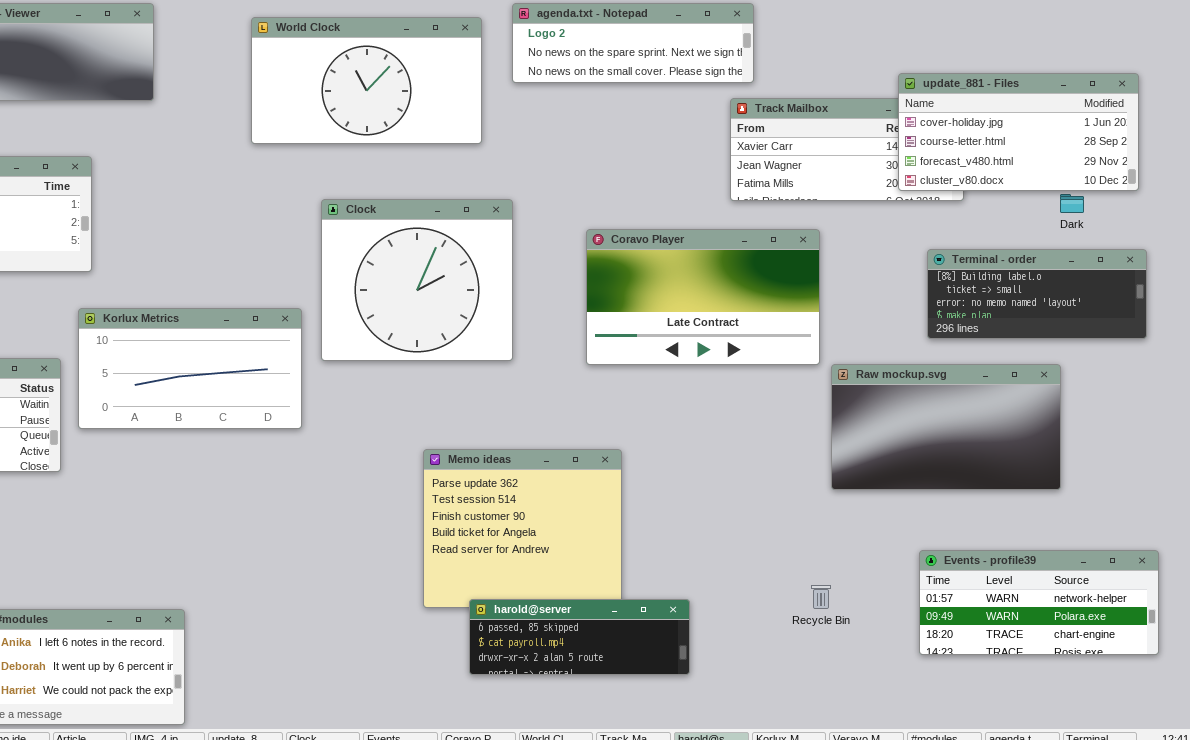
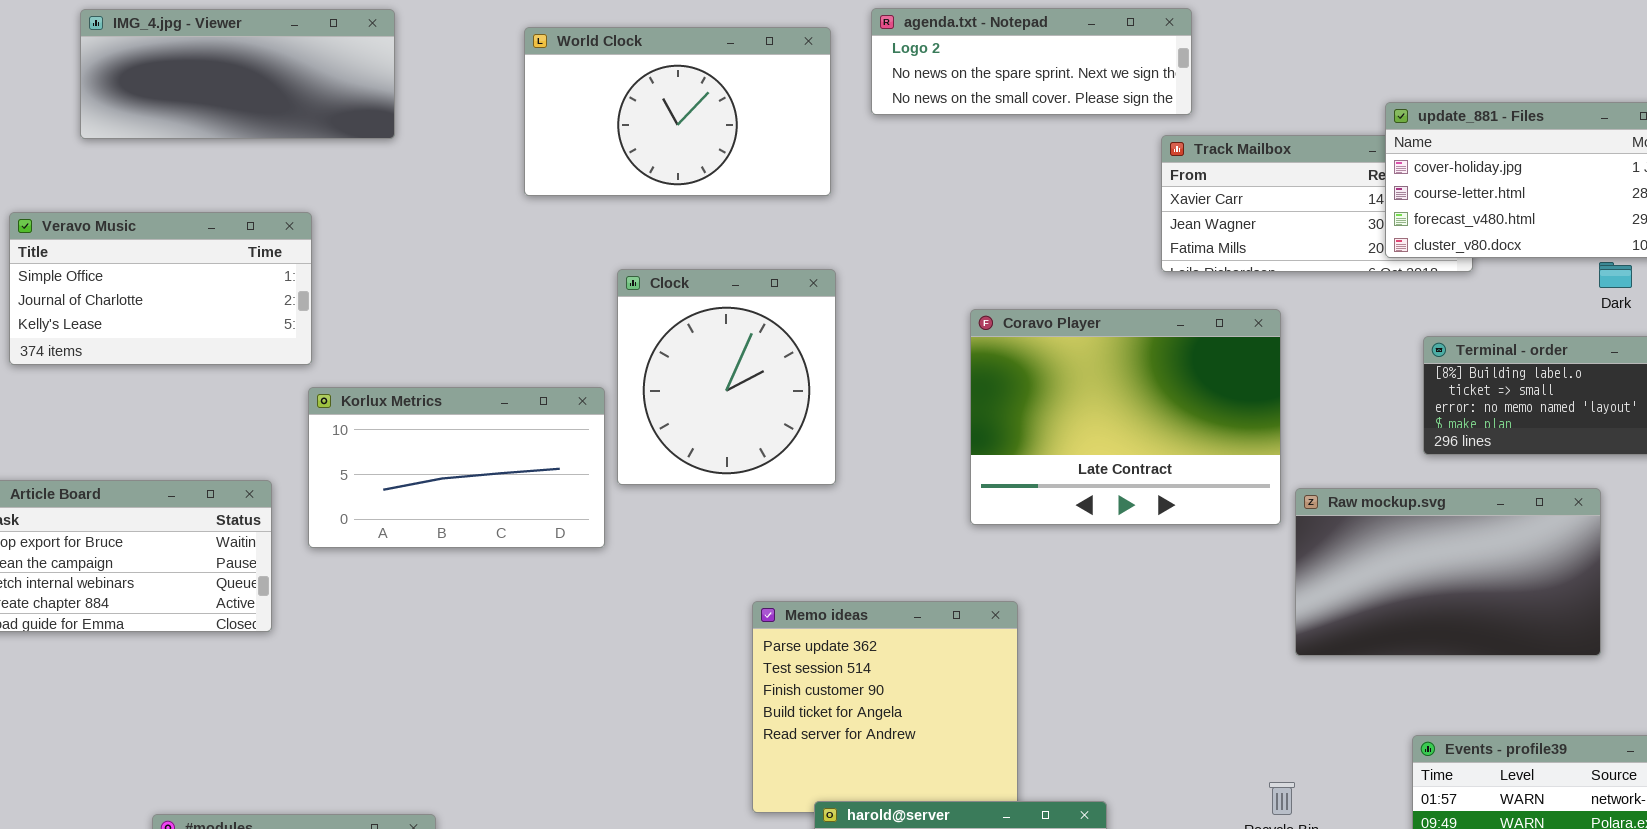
Clock: [321,199,513,361] -> [617,269,836,485], resized
Coravo Player: [586,229,820,365] -> [970,309,1281,525], resized
Korlux Metrics: [78,308,302,429] -> [308,387,605,548], moved

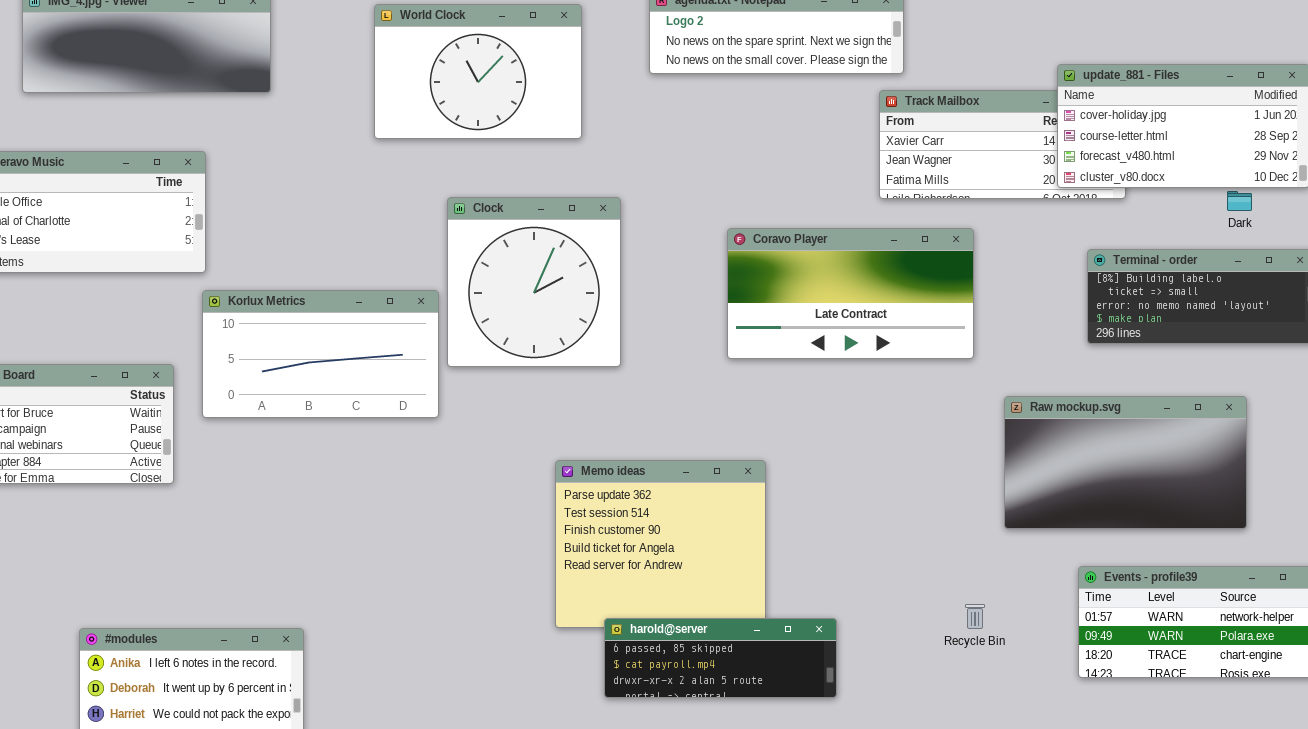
World Clock: [524,27,831,196] -> [374,4,582,139], resized
Coravo Player: [970,309,1281,525] -> [727,228,974,359], resized
Raw mockup.svg: [1295,488,1601,656] -> [1004,396,1247,529], moved

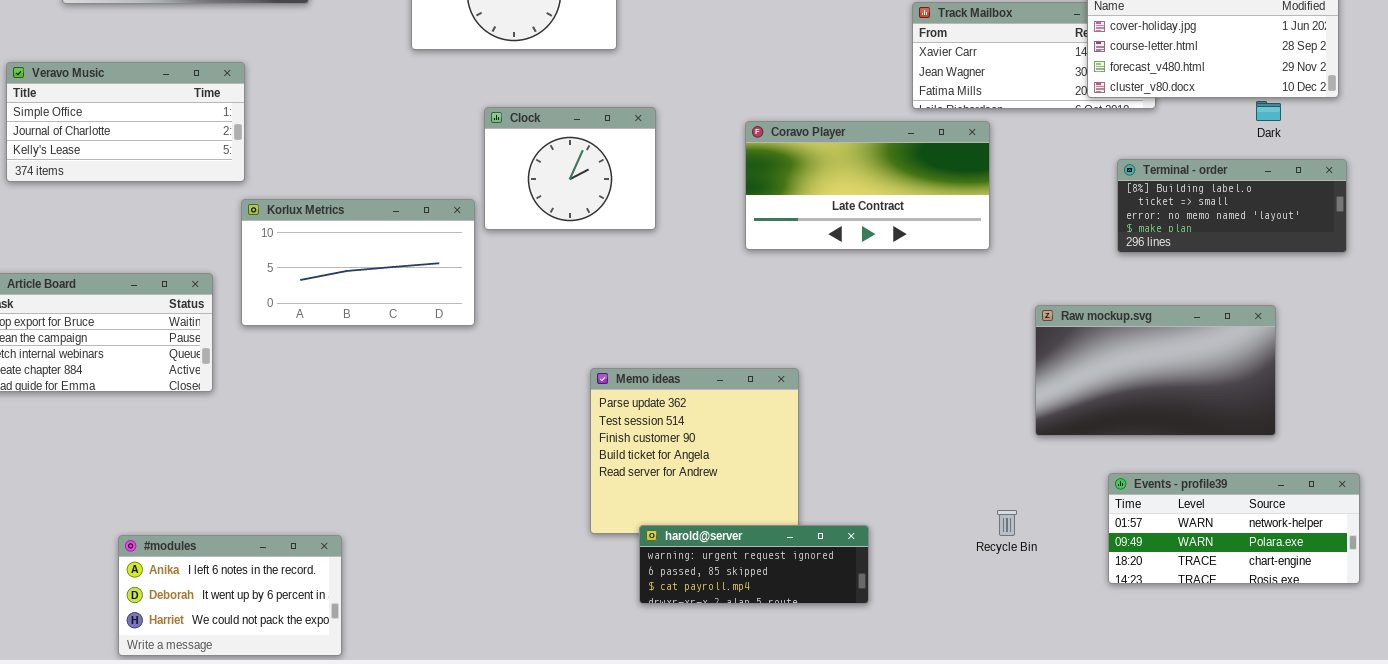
Clock: [447,197,621,367] -> [484,107,656,230], resized
Coravo Player: [727,228,974,359] -> [745,121,990,250], moved
harold@server: [604,618,837,698] -> [639,525,869,604], scrolled up 1 row

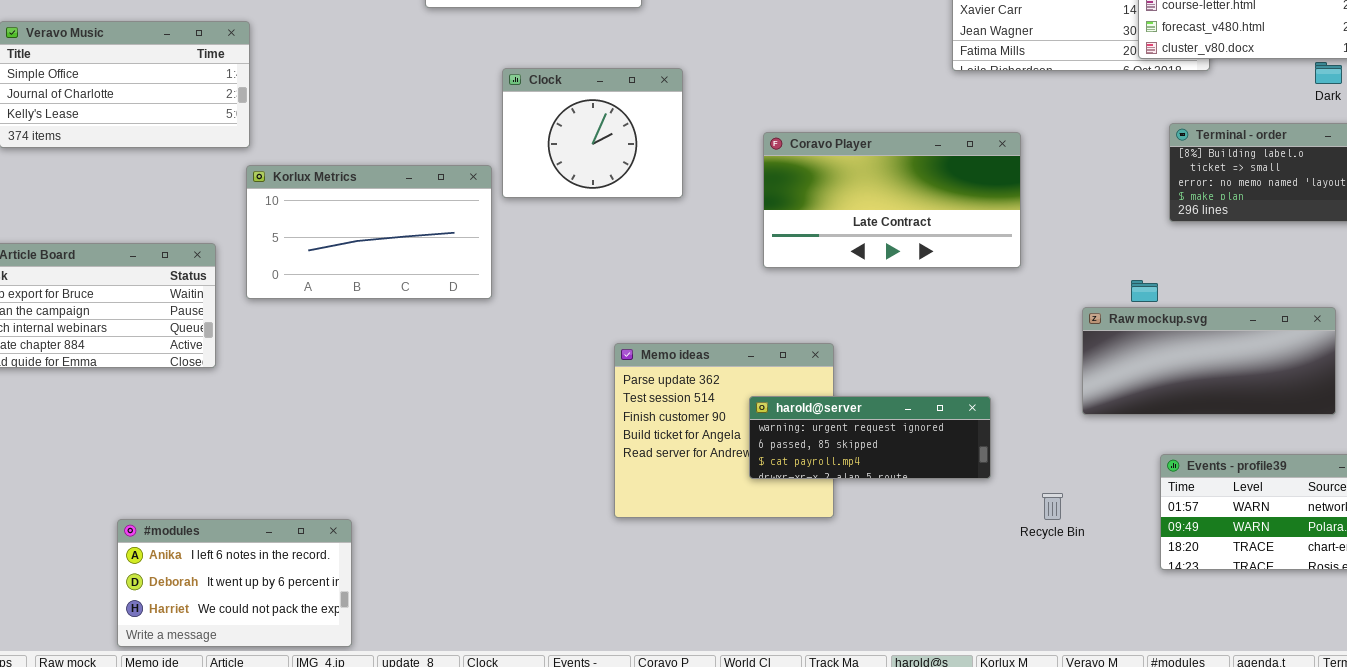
Coravo Player: [745,121,990,250] -> [763,132,1021,268], moved
Raw mockup.svg: [1035,305,1276,436] -> [1082,307,1336,415], resized
harold@server: [639,525,869,604] -> [749,396,991,479], moved

